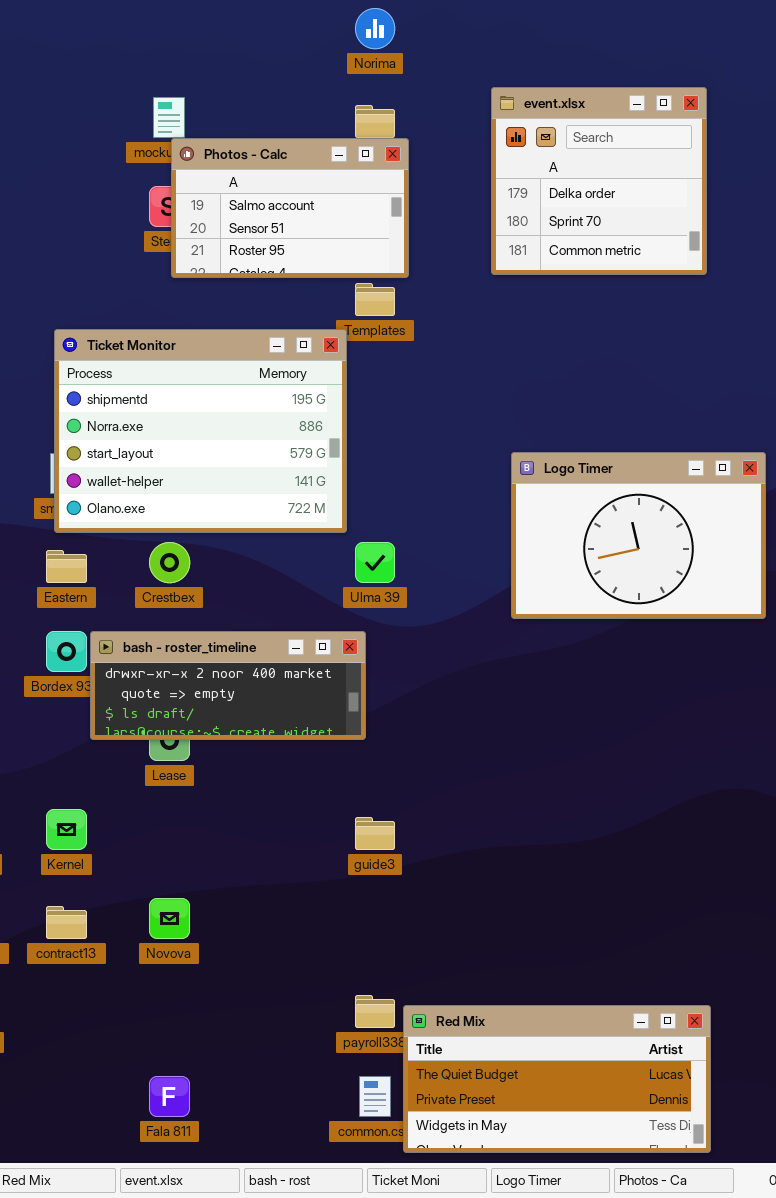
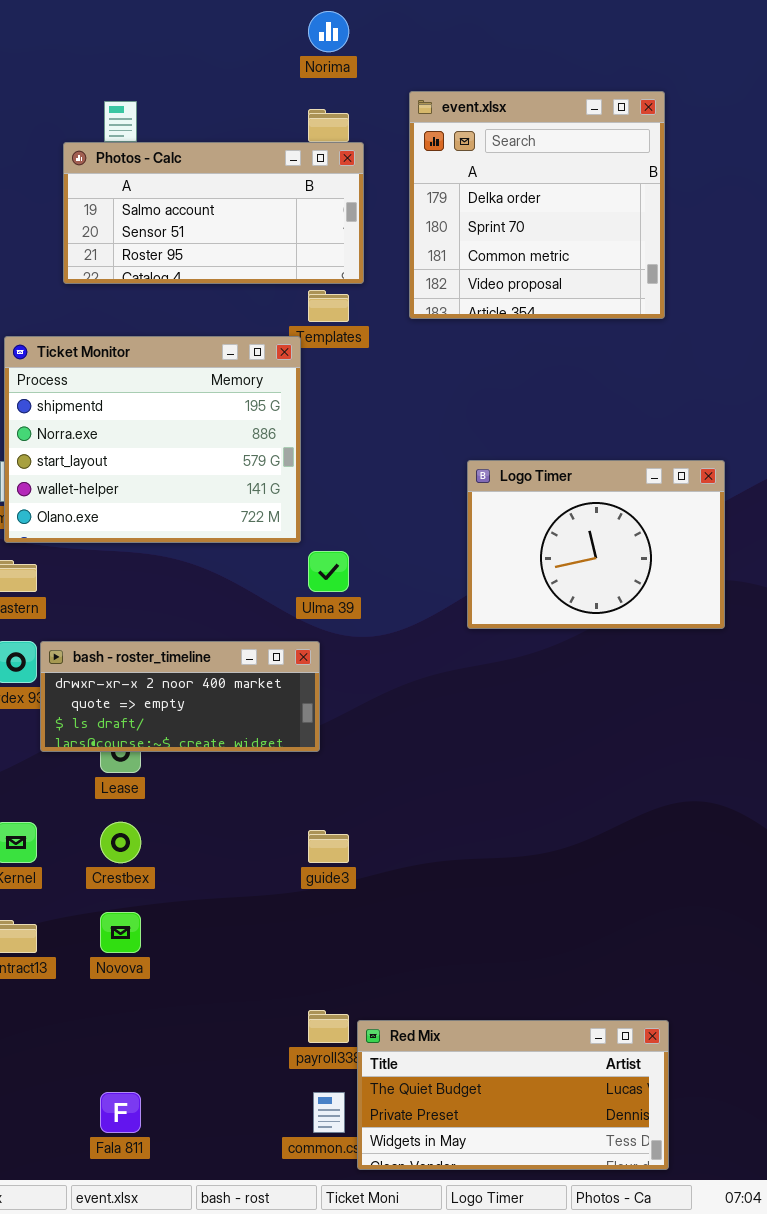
event.xlsx: [491,87,707,275] -> [409,91,665,319], resized
Photos - Calc: [171,138,409,278] -> [63,142,364,284], resized
Crestbex: [149,542,190,583] -> [100,822,141,863], moved

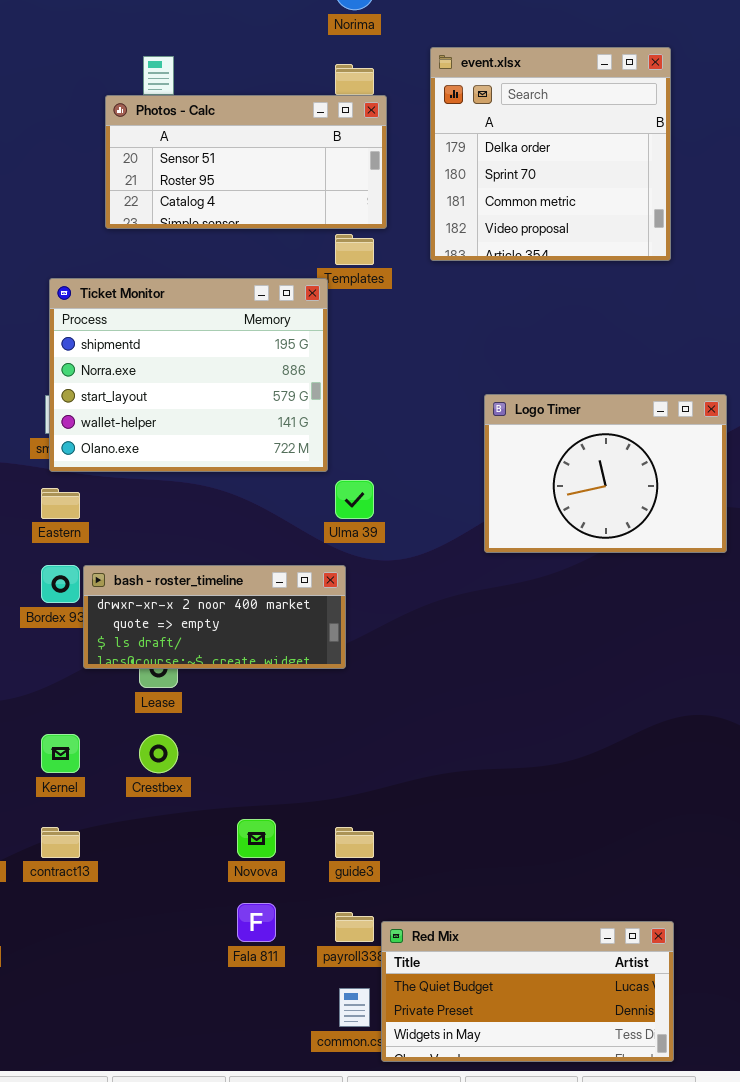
Photos - Calc: [63,142,364,284] -> [105,95,387,229], scrolled down 1 row
guide3: [308,830,349,863] -> [335,827,374,858], moved
Novova: [100,912,141,953] -> [237,819,276,858], moved
Fala 811: [100,1092,141,1133] -> [237,903,276,942], moved

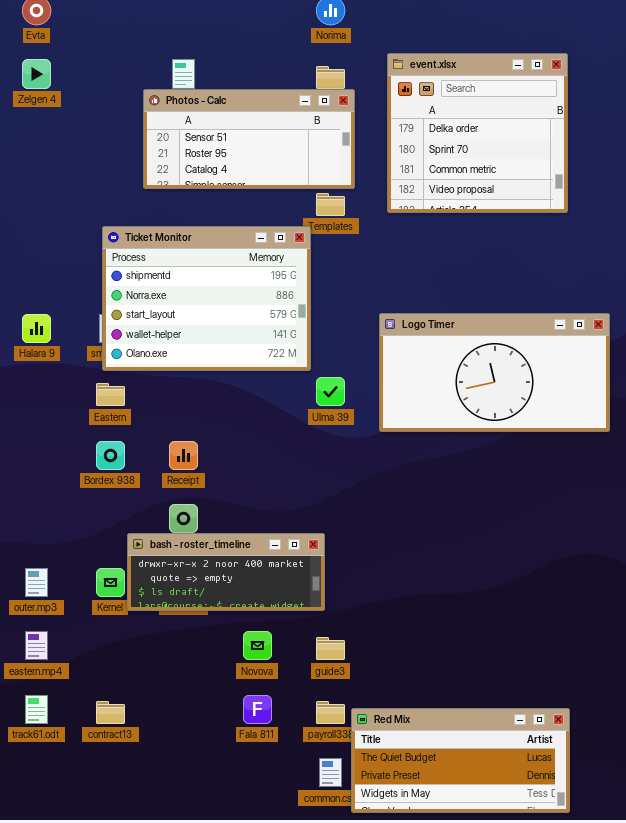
Logo Timer: [484,394,727,553] -> [379,313,610,432], resized
bash - roster_timeline: [83,565,346,669] -> [127,533,325,611], moved
contract13: [41,827,80,858] -> [96,701,125,724], moved

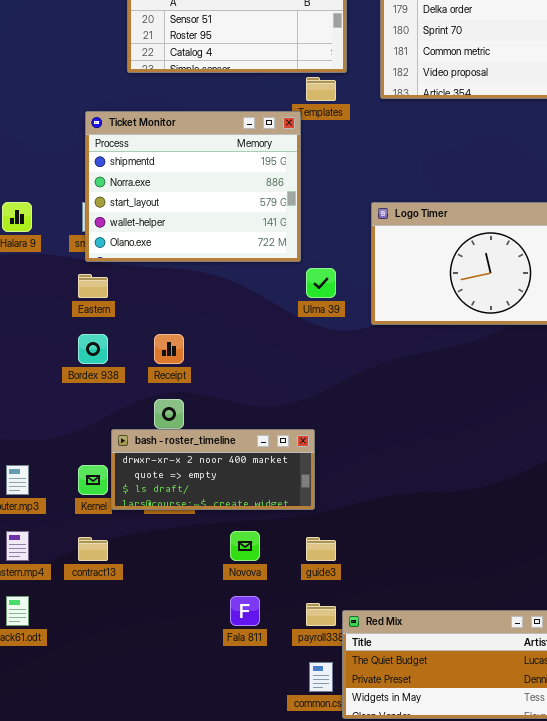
contract13: [96,701,125,724] -> [78,537,108,561], moved

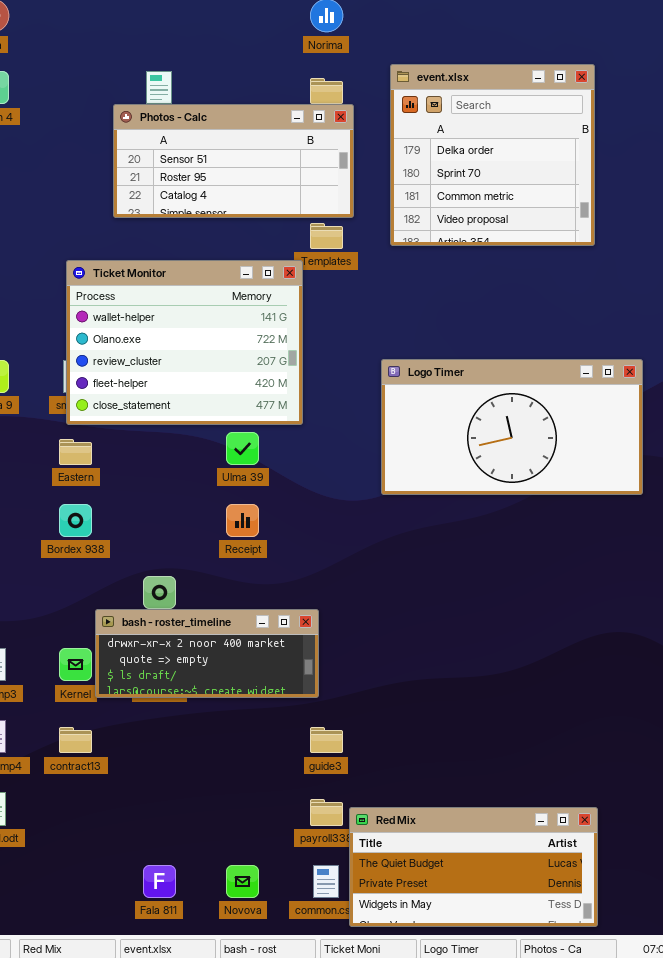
Ticket Monitor: [85,111,301,262] -> [66,260,303,425], scrolled down 3 rows
Ulma 39: [306,268,336,298] -> [226,432,259,465], moved
Receipt: [154,334,184,364] -> [226,504,259,537], moved
Novova: [230,531,260,561] -> [226,865,259,898], moved
Fala 811: [230,596,260,626] -> [143,865,176,898], moved

